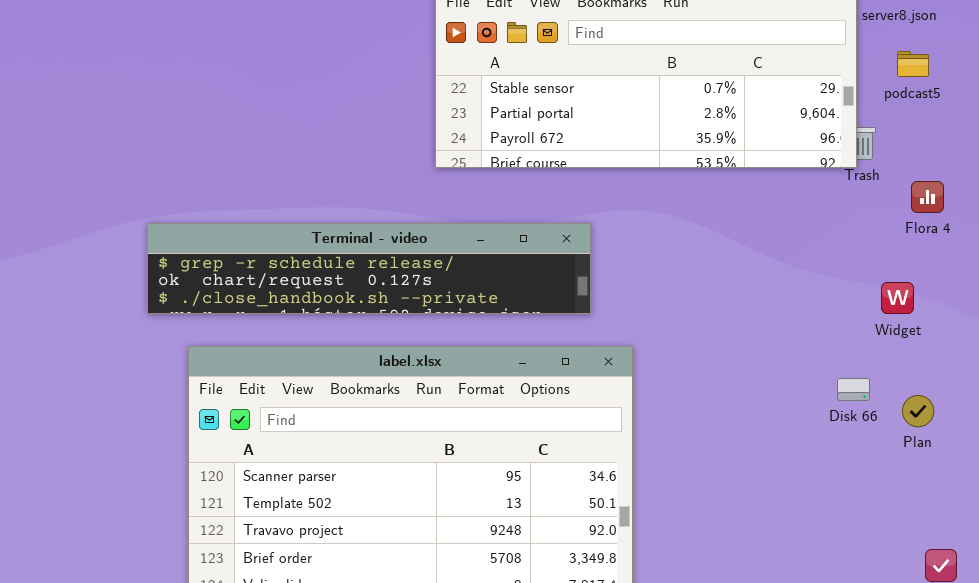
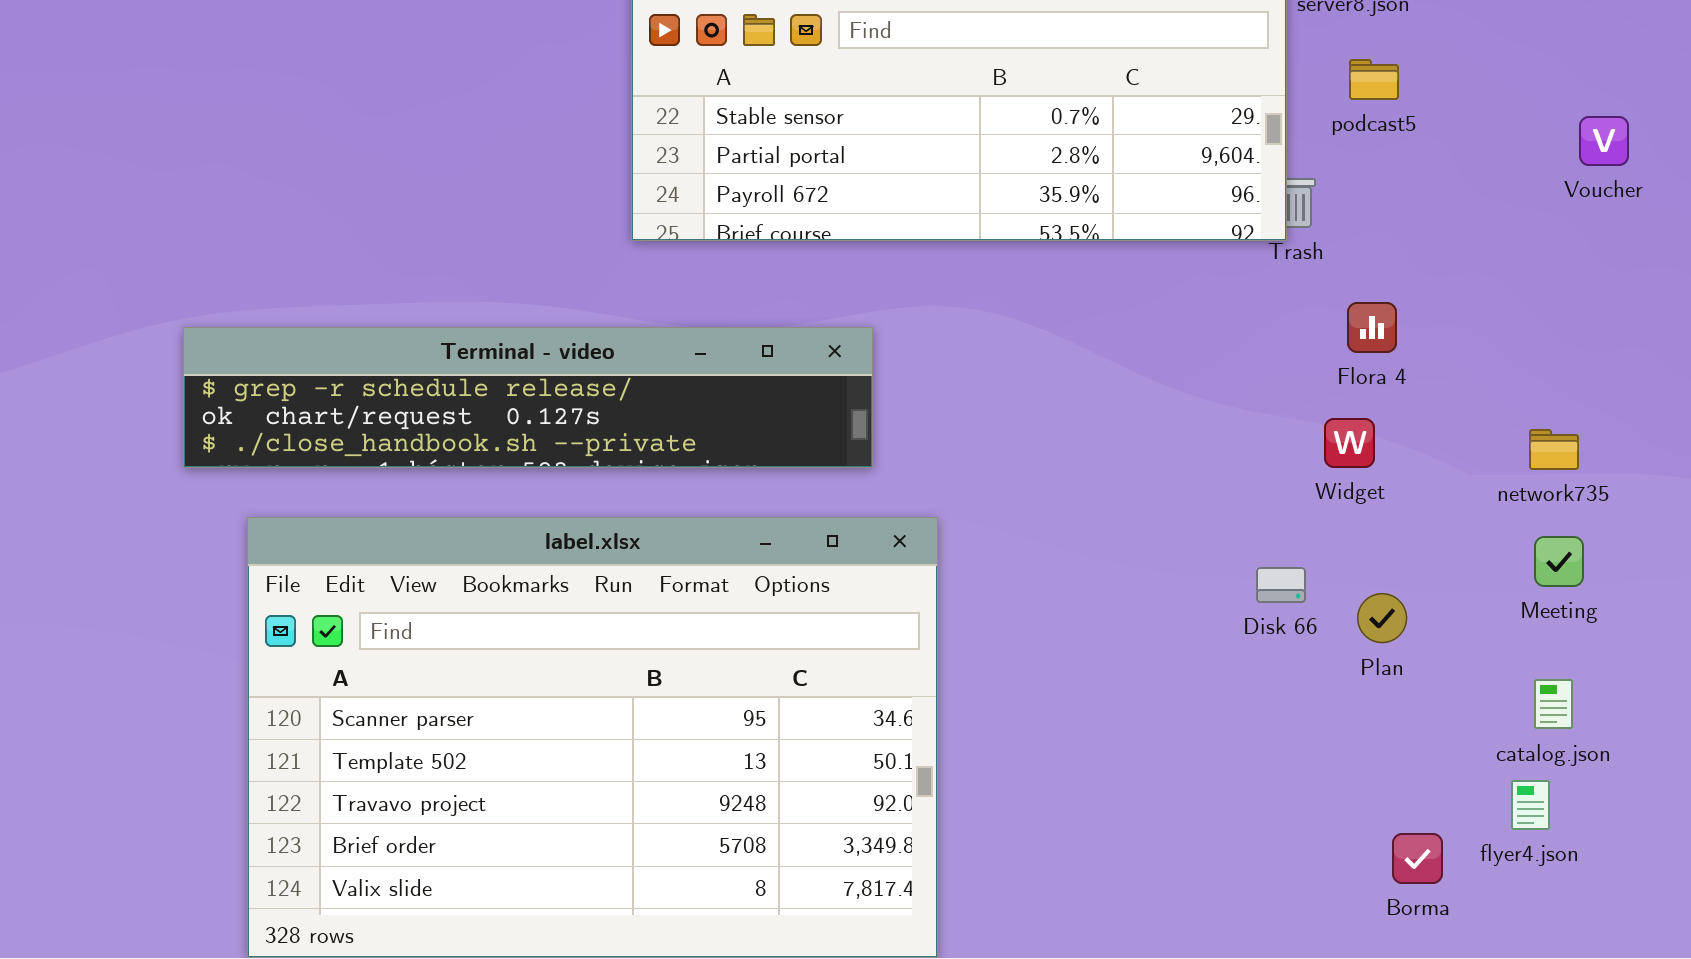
Flora 4: [911,181,944,213] -> [1347,302,1397,353], moved

